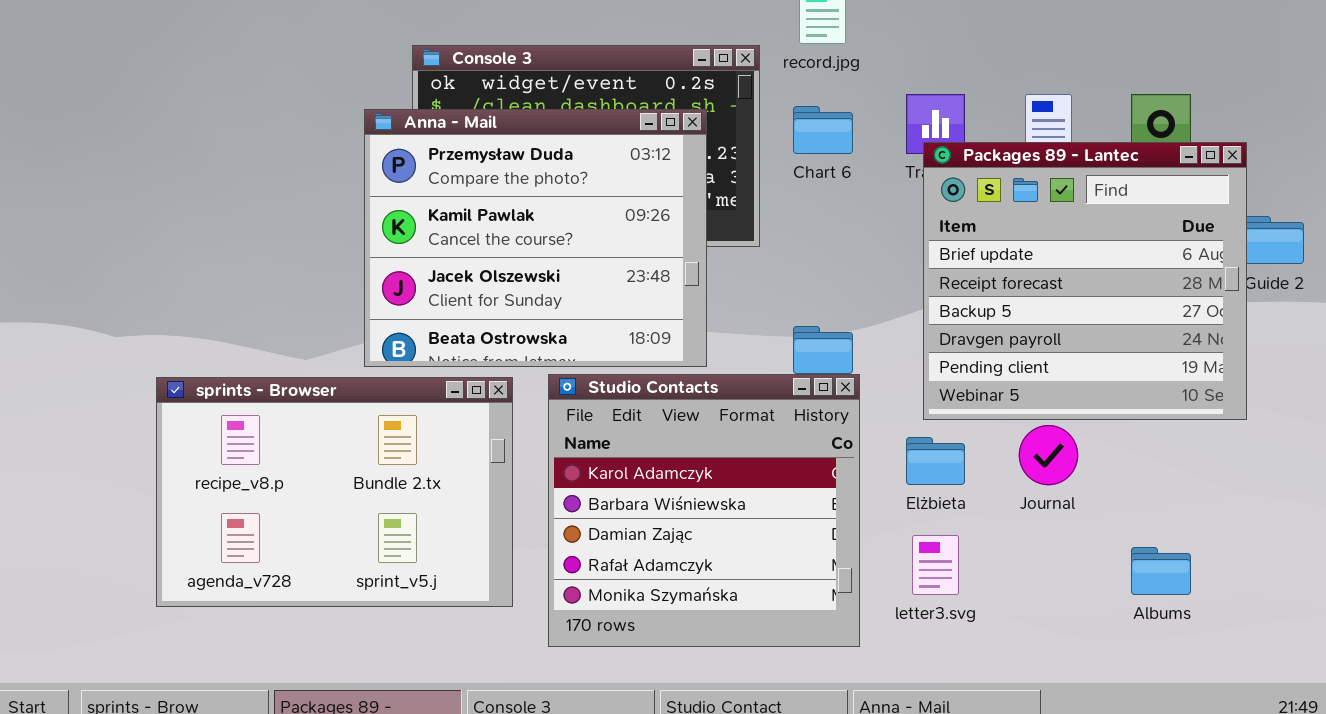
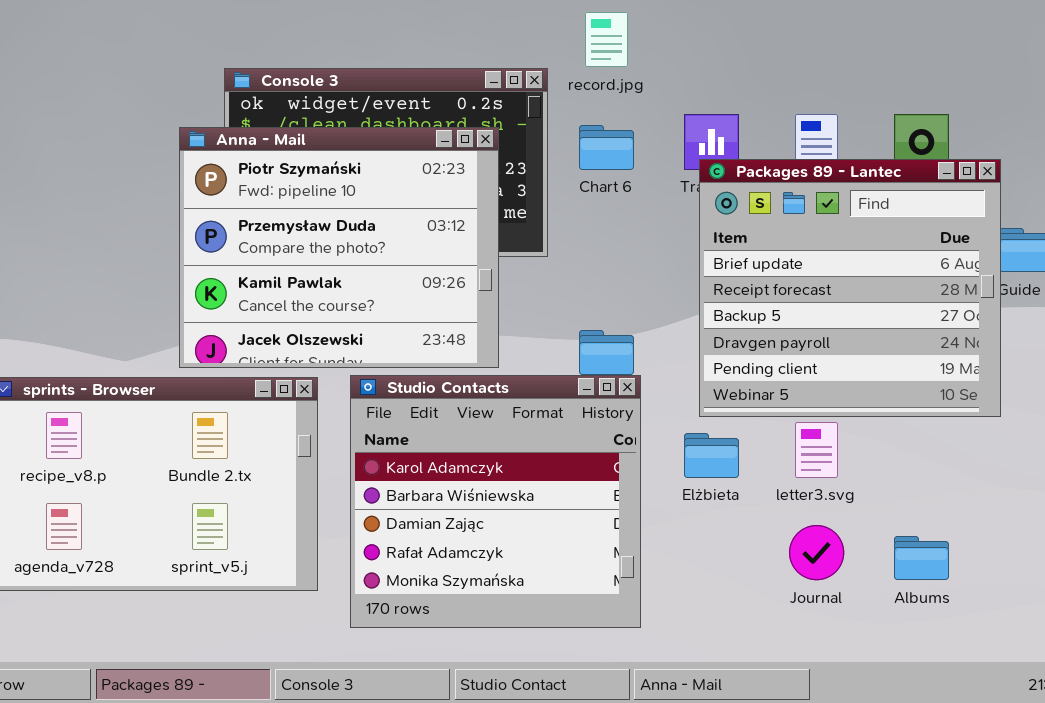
Anna - Mail: [364,109,707,367] -> [179,127,499,368], scrolled up 1 row
Journal: [1019,425,1078,485] -> [789,525,844,580], moved
letter3.svg: [912,535,959,595] -> [795,422,838,478], moved

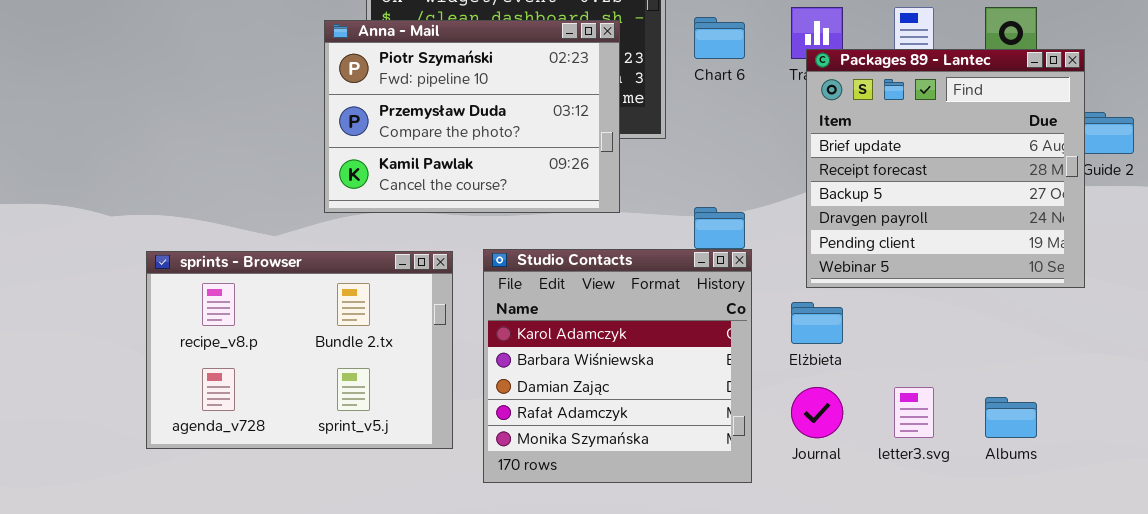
Anna - Mail: [179,127,499,368] -> [324,20,620,213], resized
letter3.svg: [795,422,838,478] -> [894,387,934,438], moved
Journal: [789,525,844,580] -> [791,387,843,438], moved

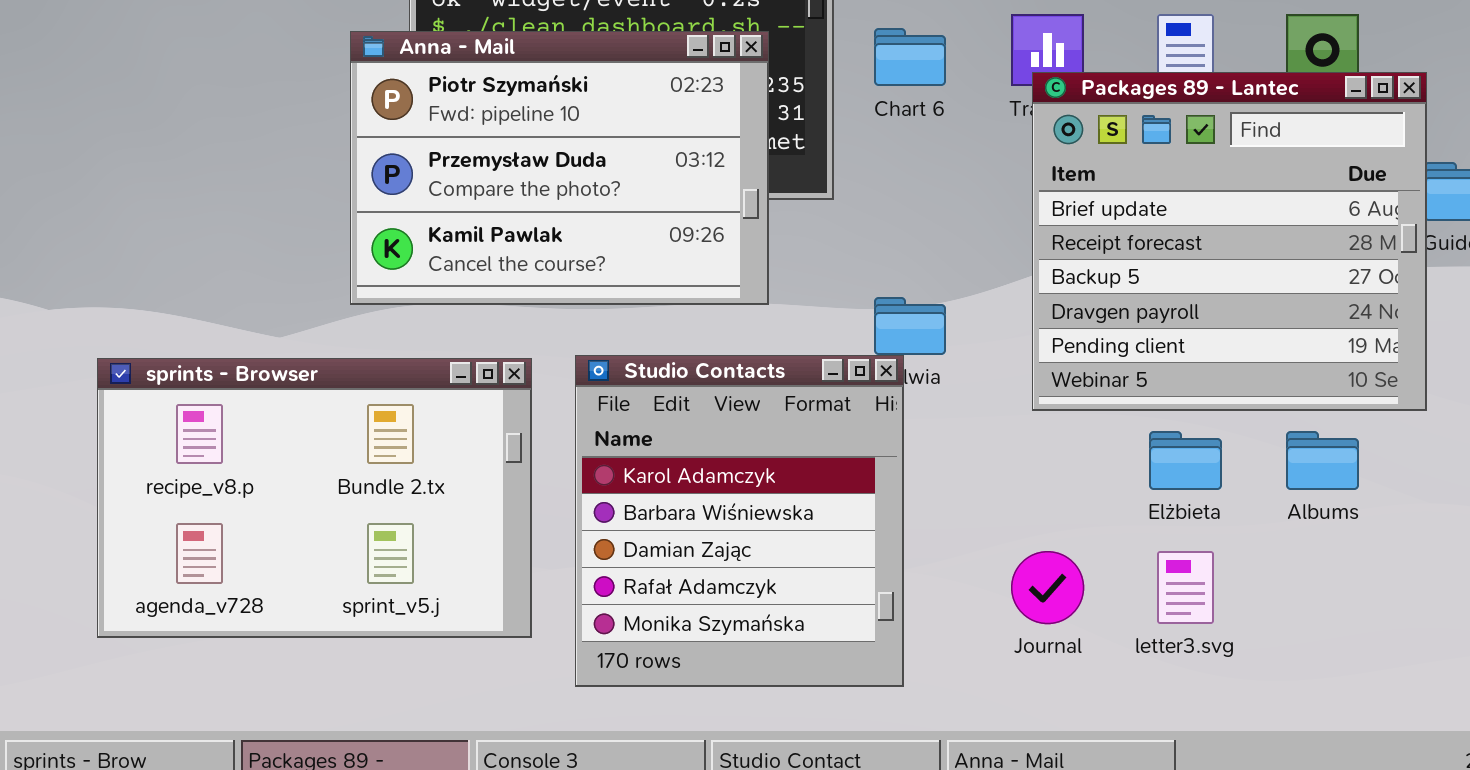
Studio Contacts: [483,249,752,483] -> [575,355,904,687], resized
Elżbieta: [791,302,843,344] -> [1149,431,1222,490], moved
Albums: [985,397,1037,438] -> [1286,431,1359,490], moved

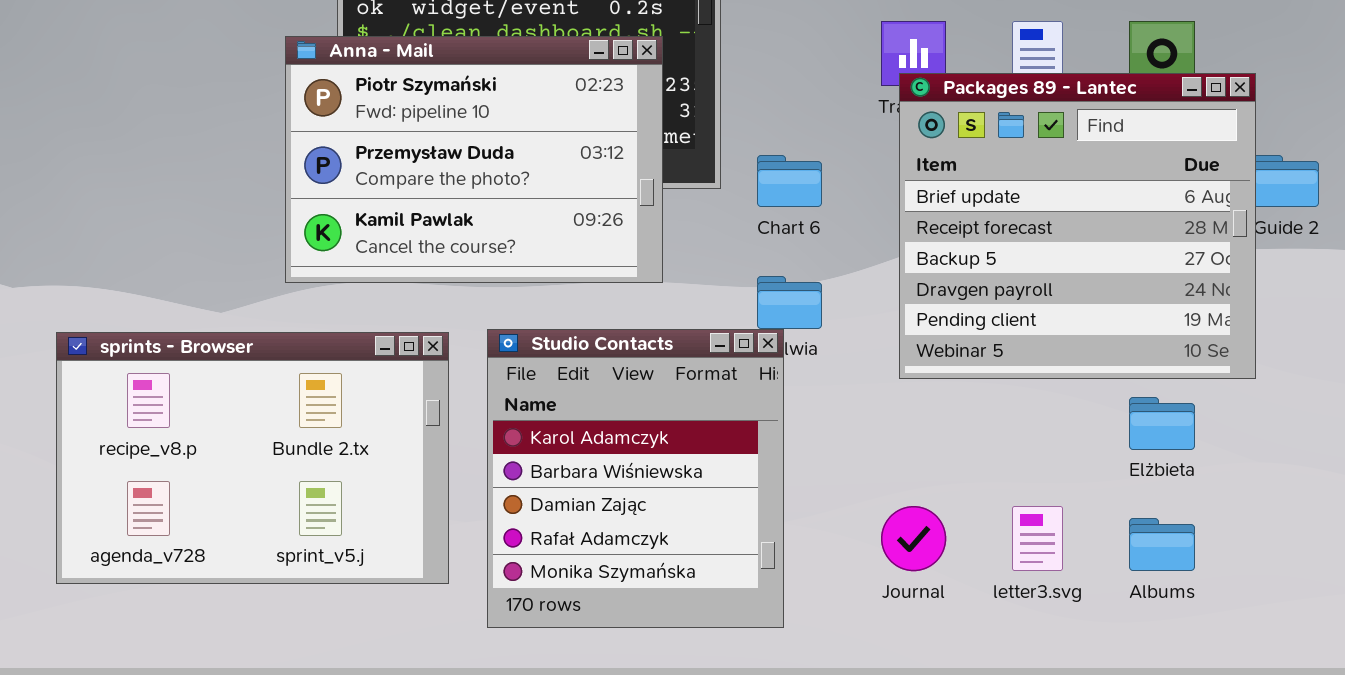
Chart 6: [874,28,946,86] -> [757,155,822,207], moved
Elżbieta: [1149,431,1222,490] -> [1129,397,1195,450], moved
Albums: [1286,431,1359,490] -> [1129,518,1195,571], moved

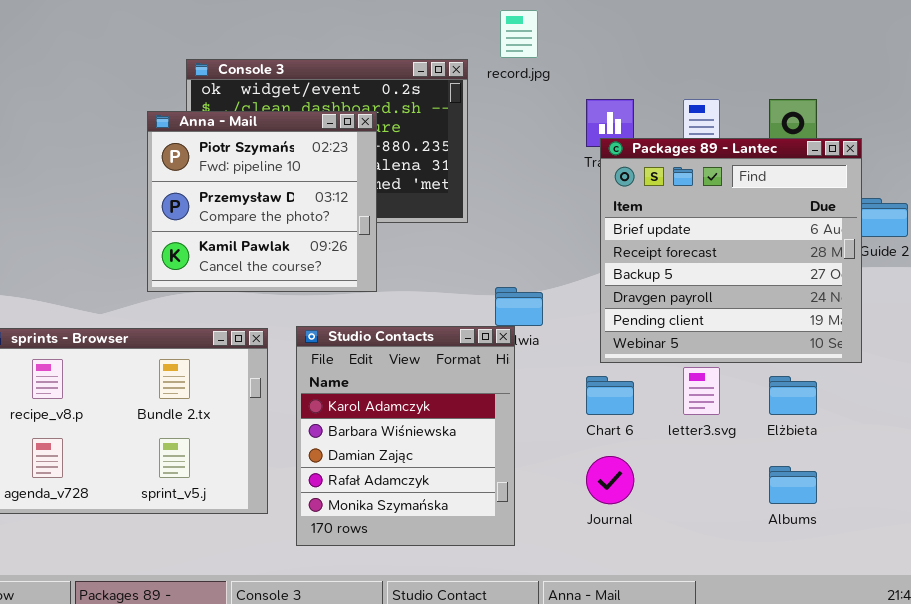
Anna - Mail: [285,36,663,283] -> [147,111,377,292], resized
Chart 6: [757,155,822,207] -> [586,376,634,415], moved
letter3.svg: [1012,506,1063,571] -> [683,367,720,415], moved

